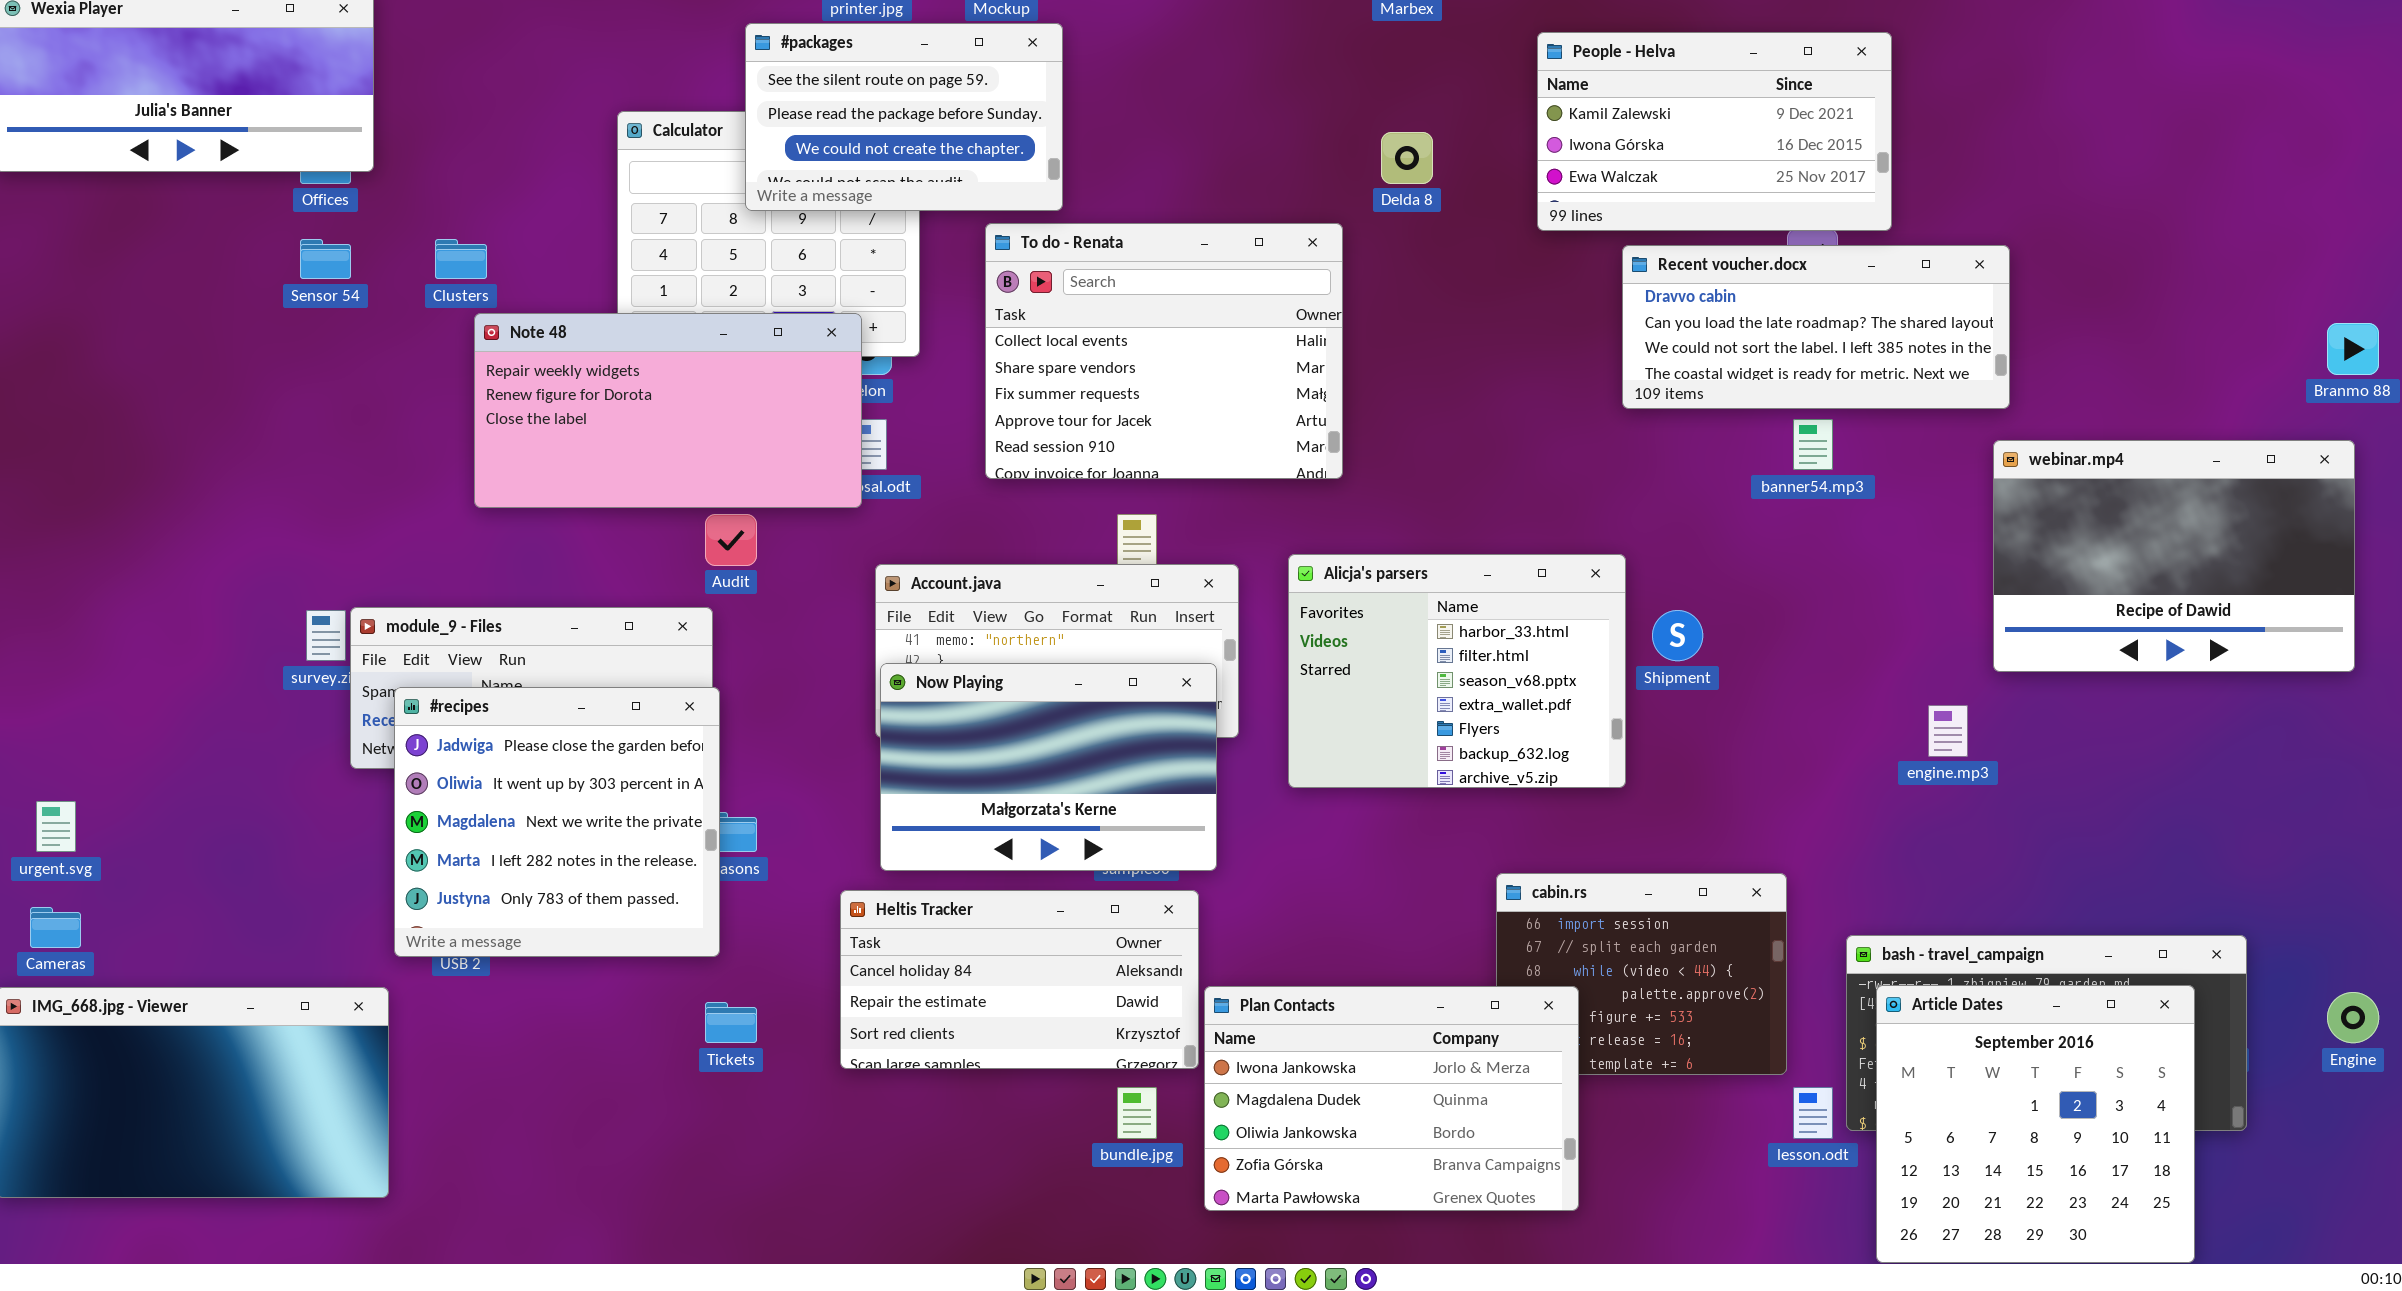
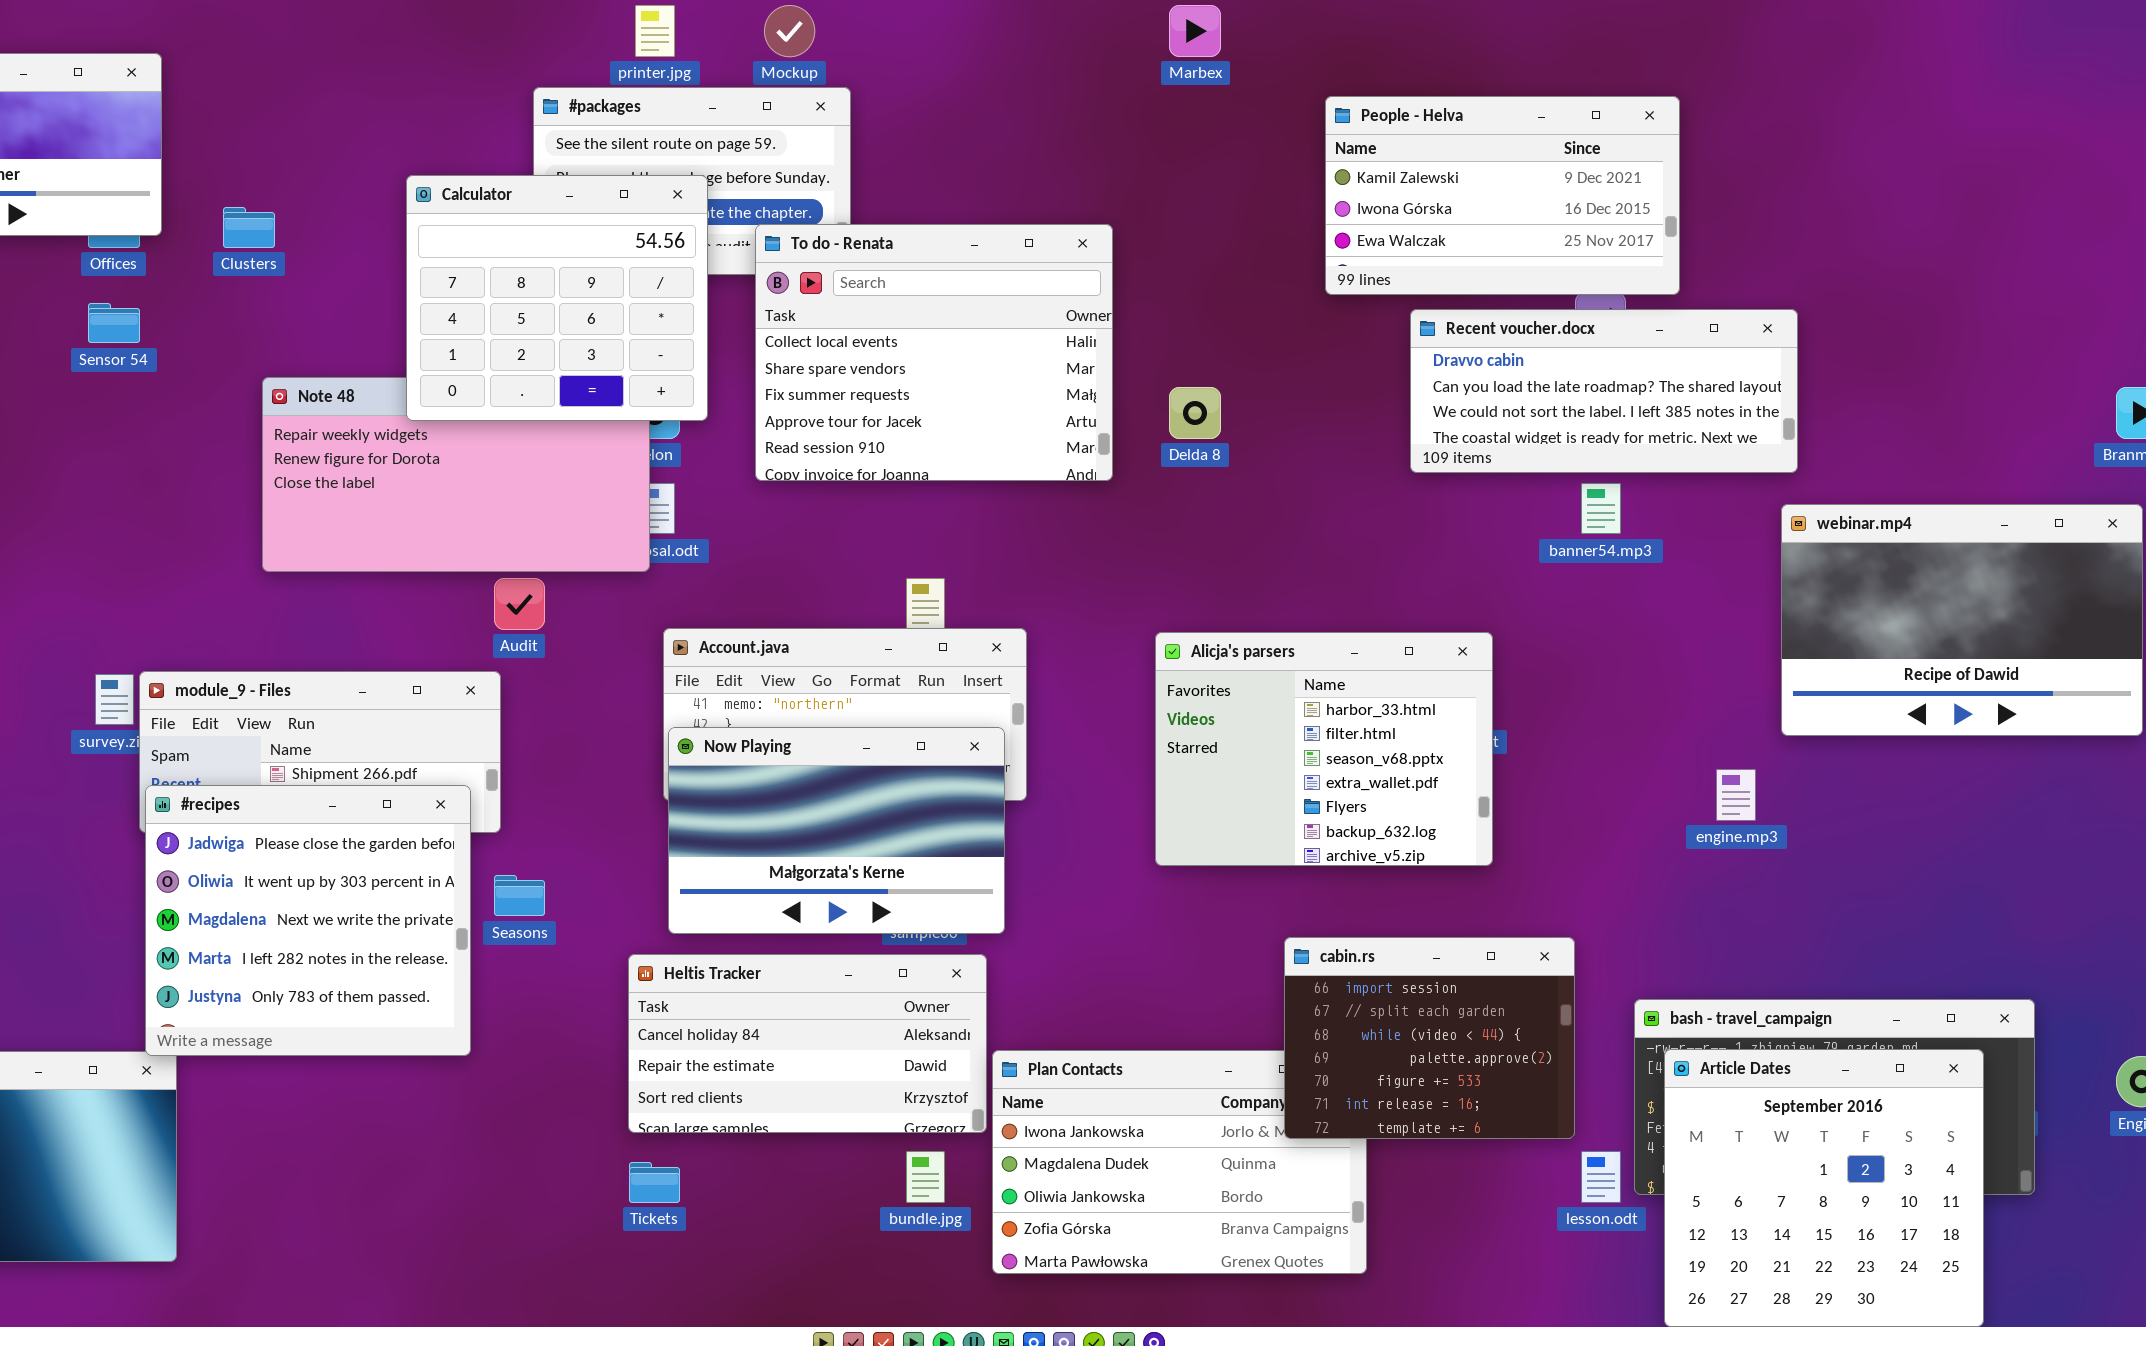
Calculator: [617,111,920,357] -> [406,175,708,421], raised
Delda 8: [1381,132,1433,184] -> [1169,387,1221,439], moved
To do - Renata: [985,223,1343,479] -> [755,224,1113,481], moved
Clusters: [435,239,487,279] -> [223,207,275,248], moved
Alicja's parsers: [1288,554,1626,788] -> [1155,632,1493,866], moved
#recipes: [394,687,720,957] -> [145,785,471,1056], moved
cabin.rs: [1496,873,1787,1075] -> [1284,937,1575,1139], raised
Tickets: [705,1002,757,1043] -> [629,1162,680,1203], moved

